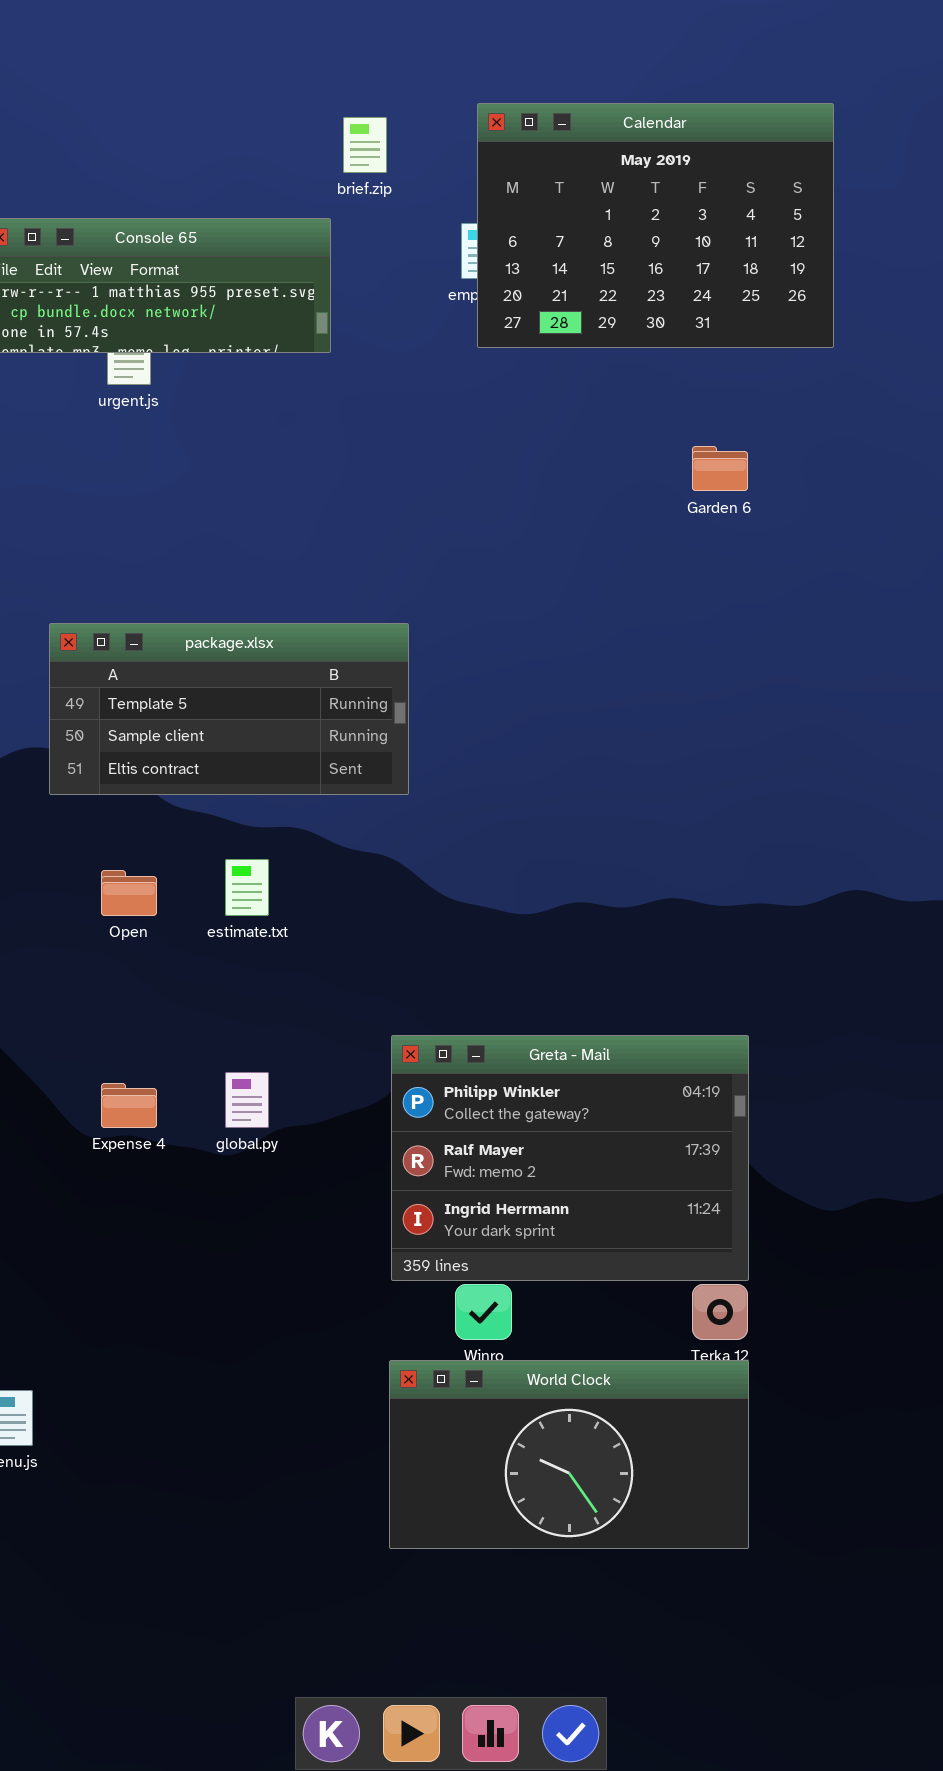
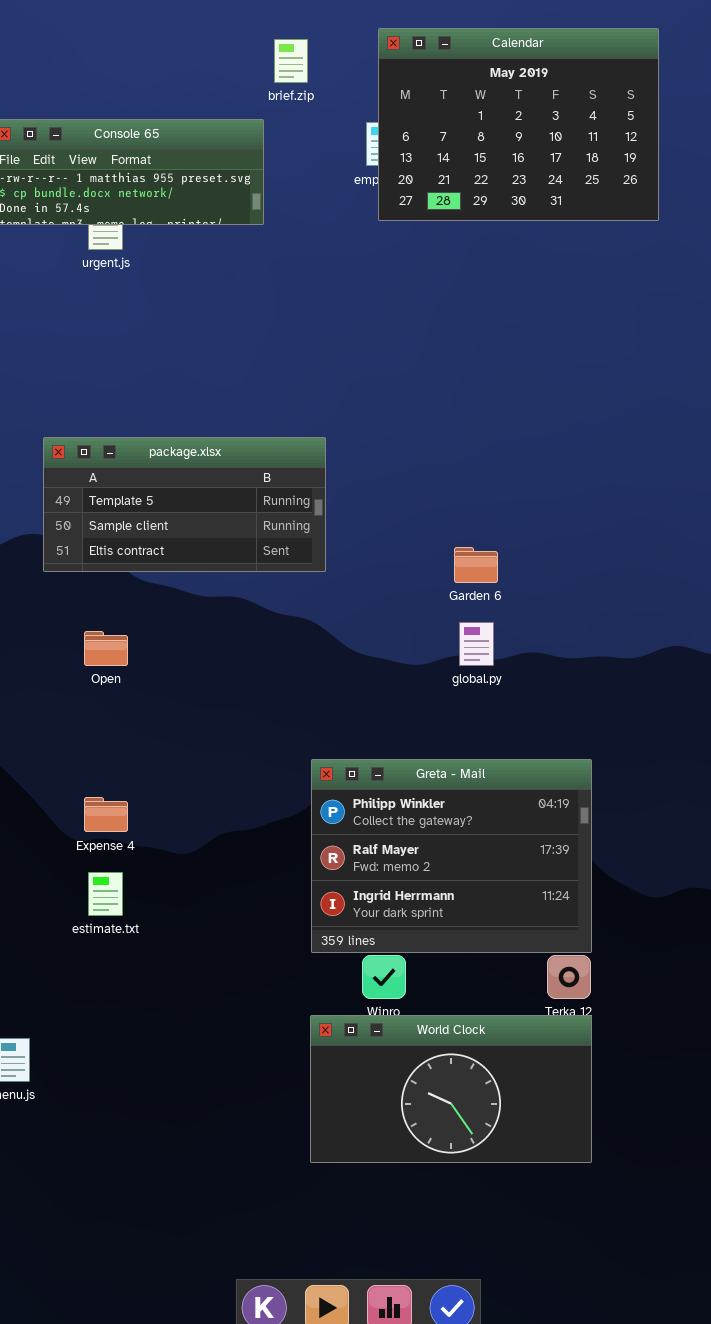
Garden 6: [692,446,748,491] -> [454,547,498,583], moved
estimate.txt: [225,859,269,916] -> [88,872,123,916], moved
global.py: [225,1072,269,1128] -> [459,622,494,666], moved

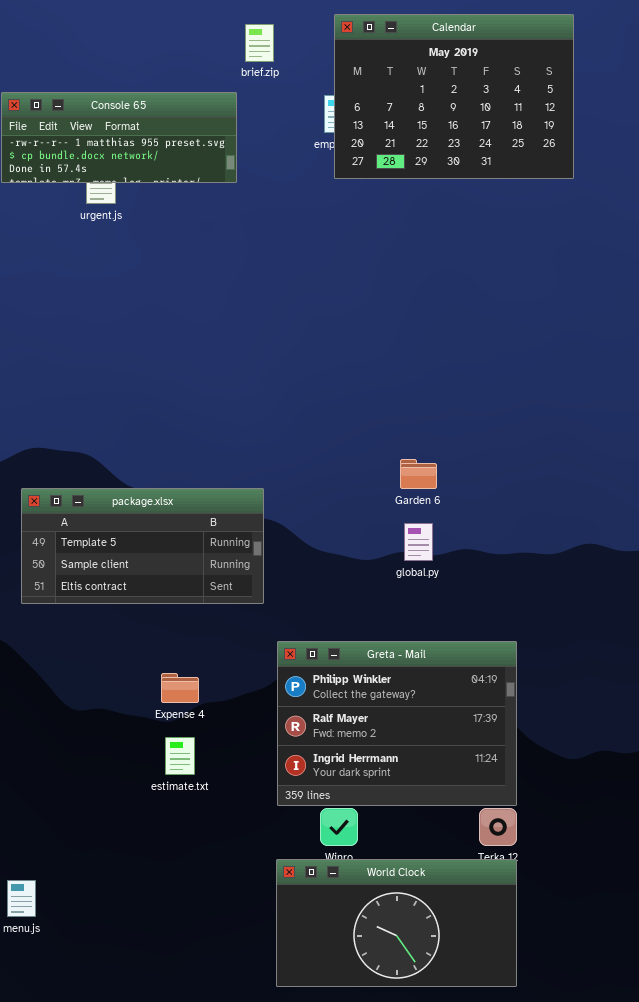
package.xlsx: [43,437,326,572] -> [21,488,264,604], moved
Expense 4: [84,797,128,832] -> [161,673,199,703], moved
estimate.txt: [88,872,123,916] -> [165,737,195,775], moved

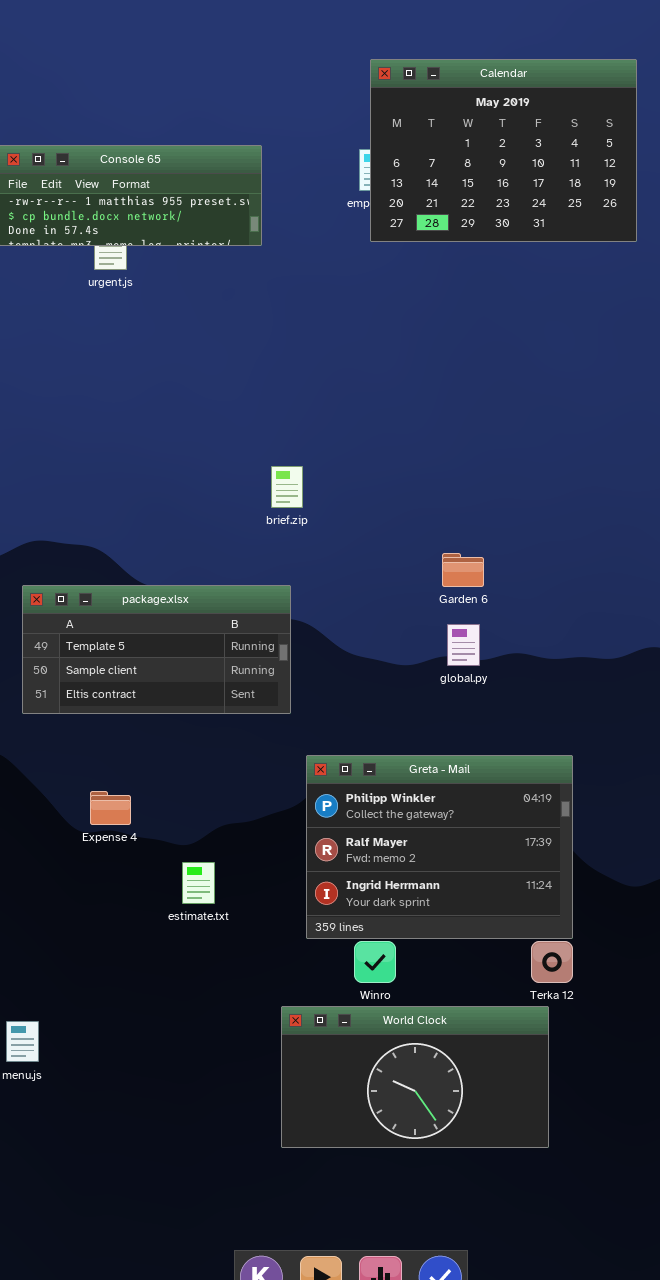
brief.zip: [245,24,274,62] -> [271,466,303,508], moved
Expense 4: [161,673,199,703] -> [90,791,131,825], moved
World Clock: [276,859,517,987] -> [281,1006,549,1148], moved

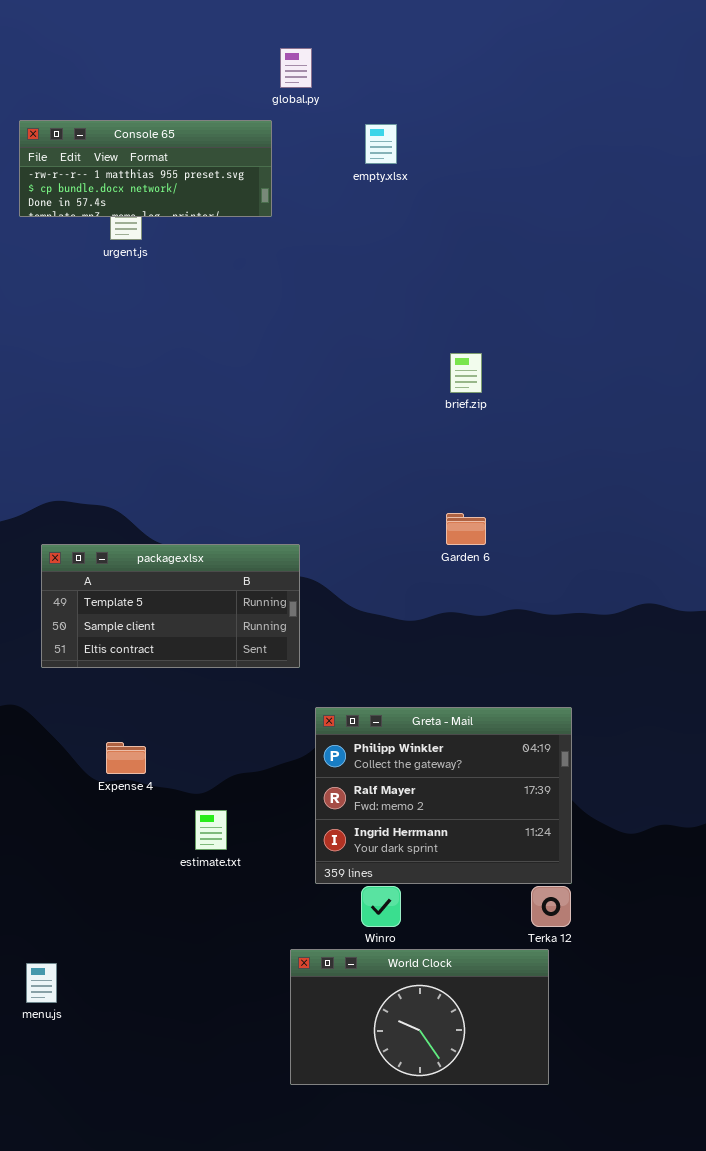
Calendar: [370,59,637,242] -> none, closed
brief.zip: [271,466,303,508] -> [450,353,482,393], moved
global.py: [447,624,480,666] -> [280,48,312,88], moved

